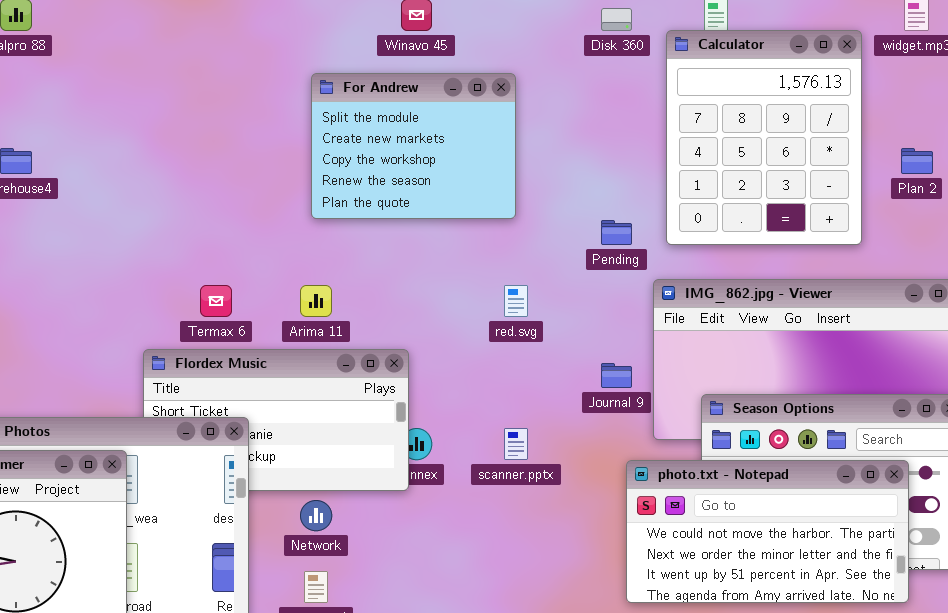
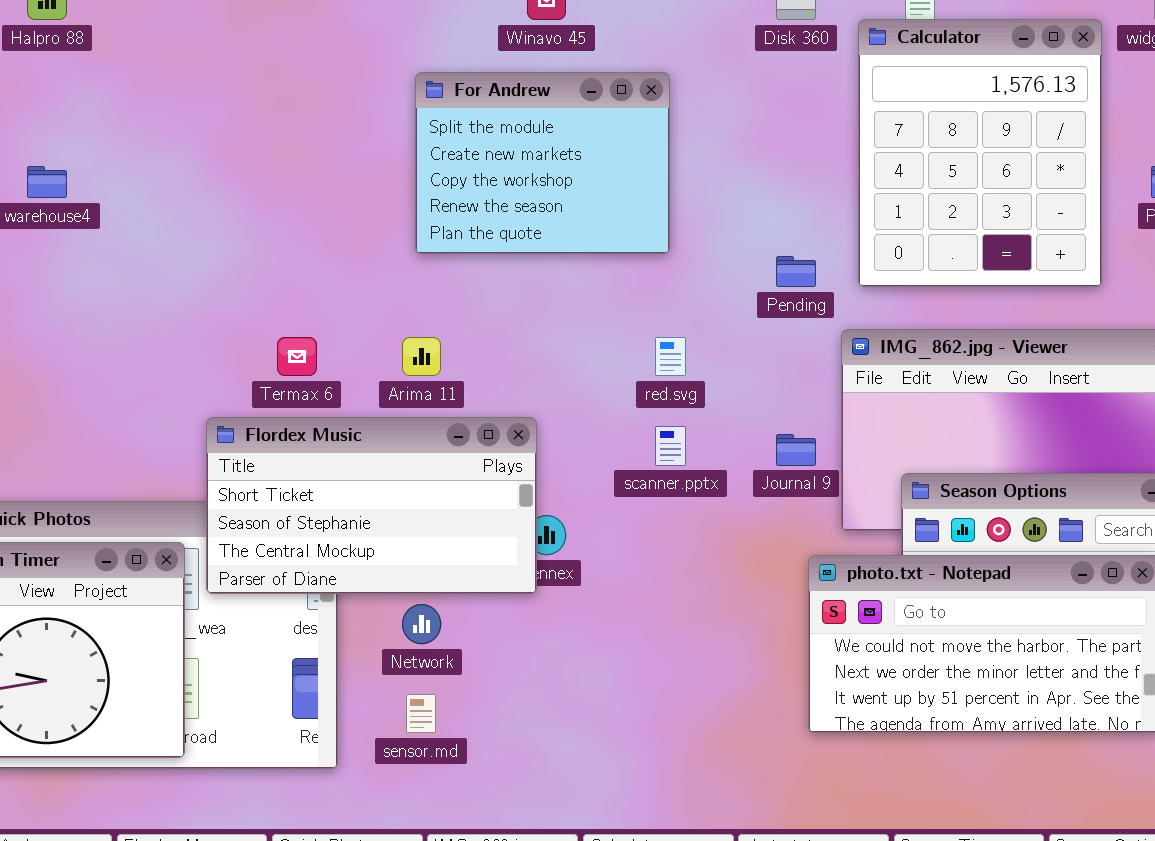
Flordex Music: [143,349,409,491] -> [206,417,537,594], raised
scanner.pptx: [504,428,528,460] -> [655,426,686,466], moved

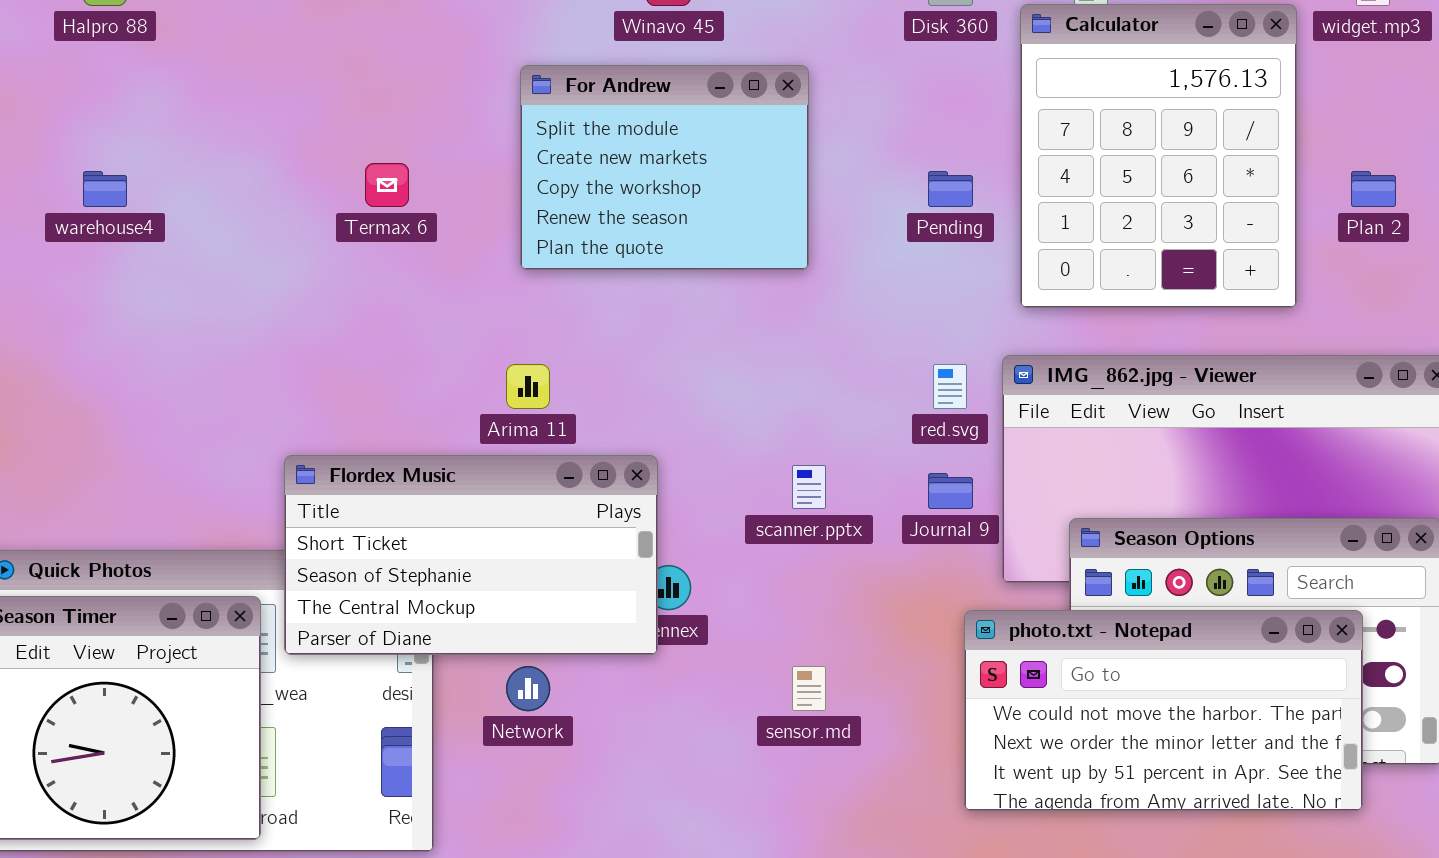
Pending: [776,256,816,287] -> [928,171,973,207], moved
Termax 6: [277,337,317,376] -> [365,163,409,207], moved
red.svg: [655,337,686,376] -> [933,364,967,409], moved
sensor.md: [406,694,436,733] -> [792,666,826,711], moved

